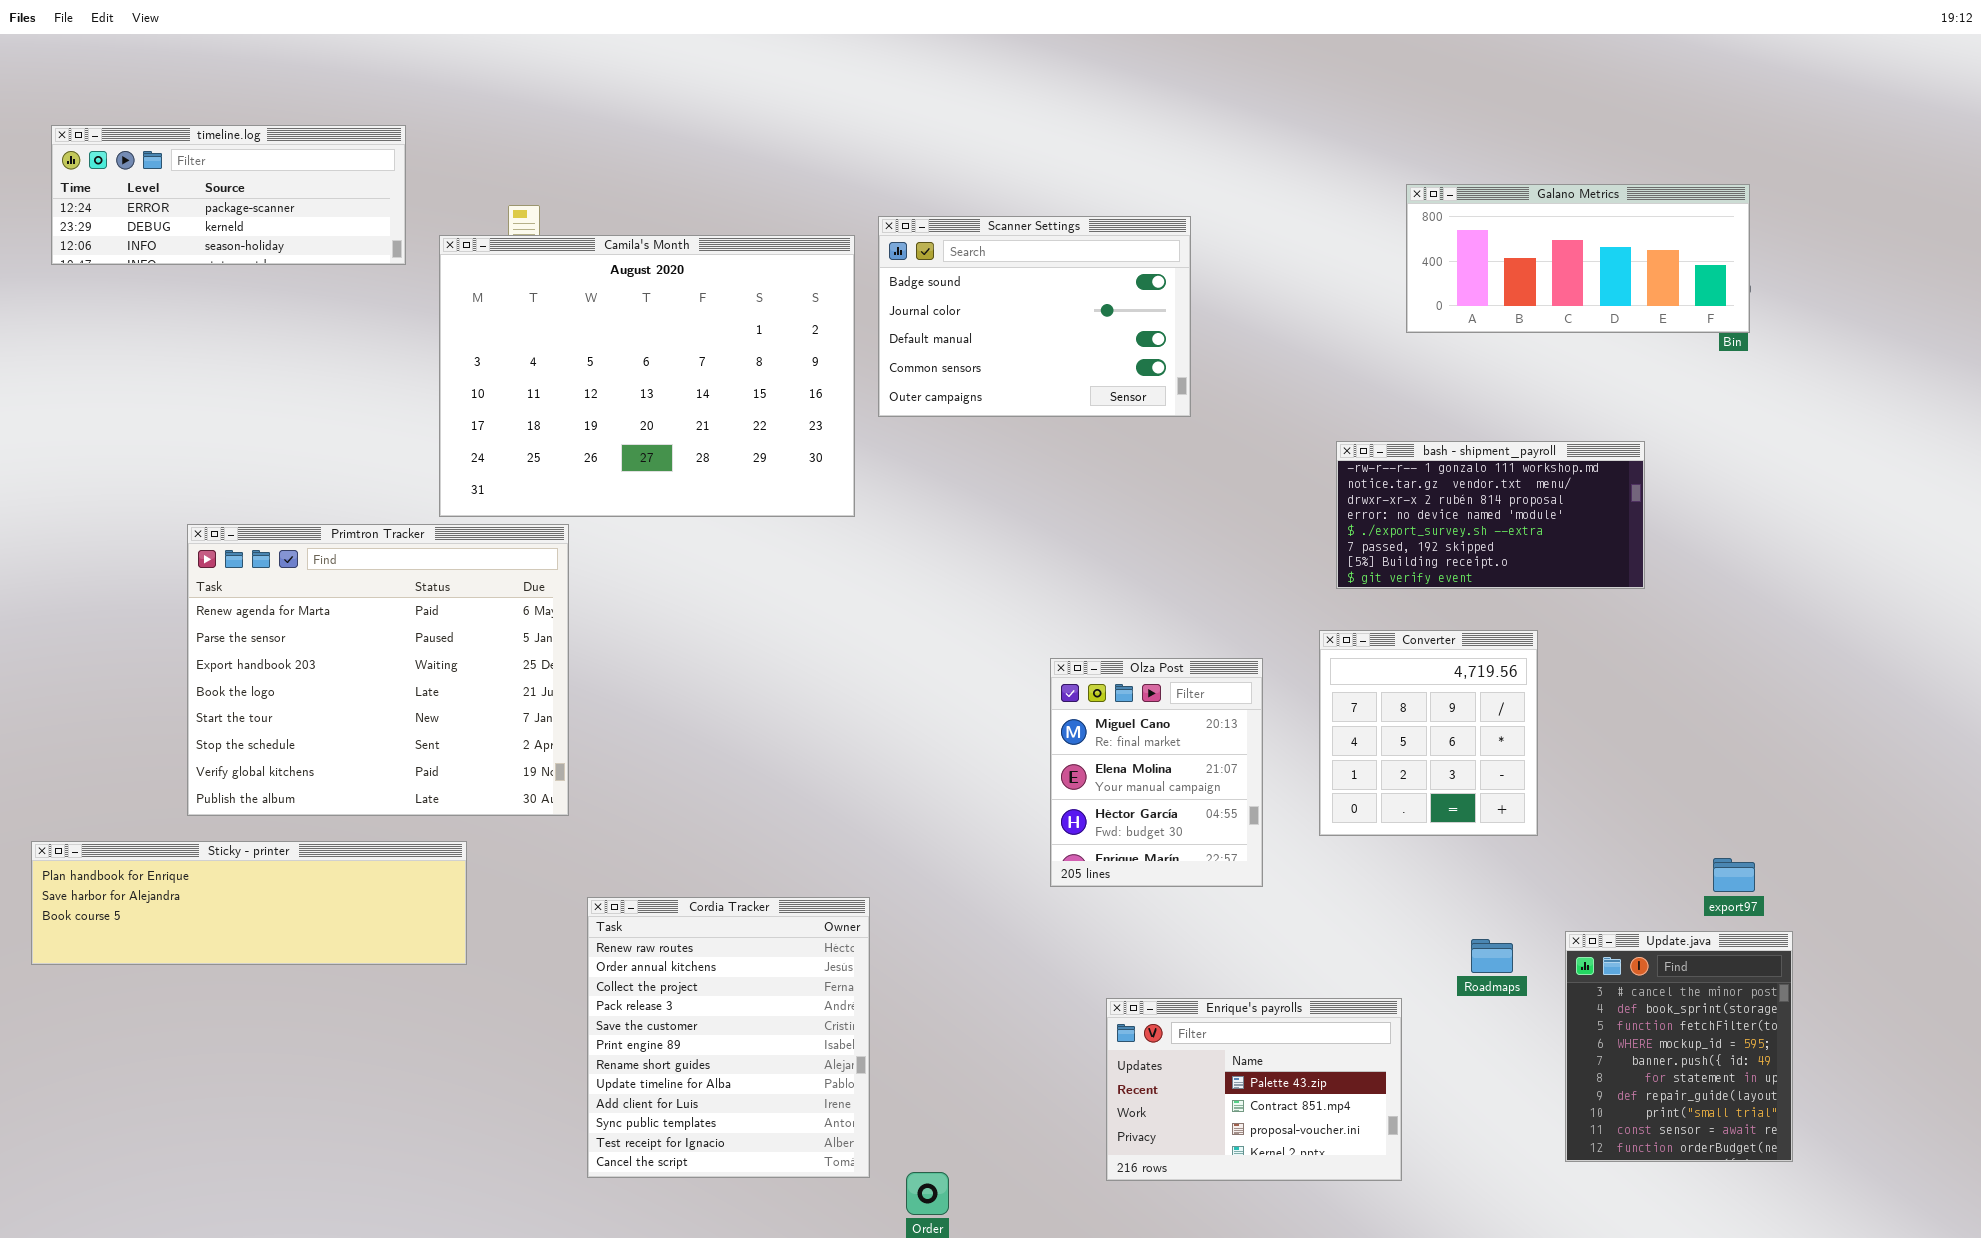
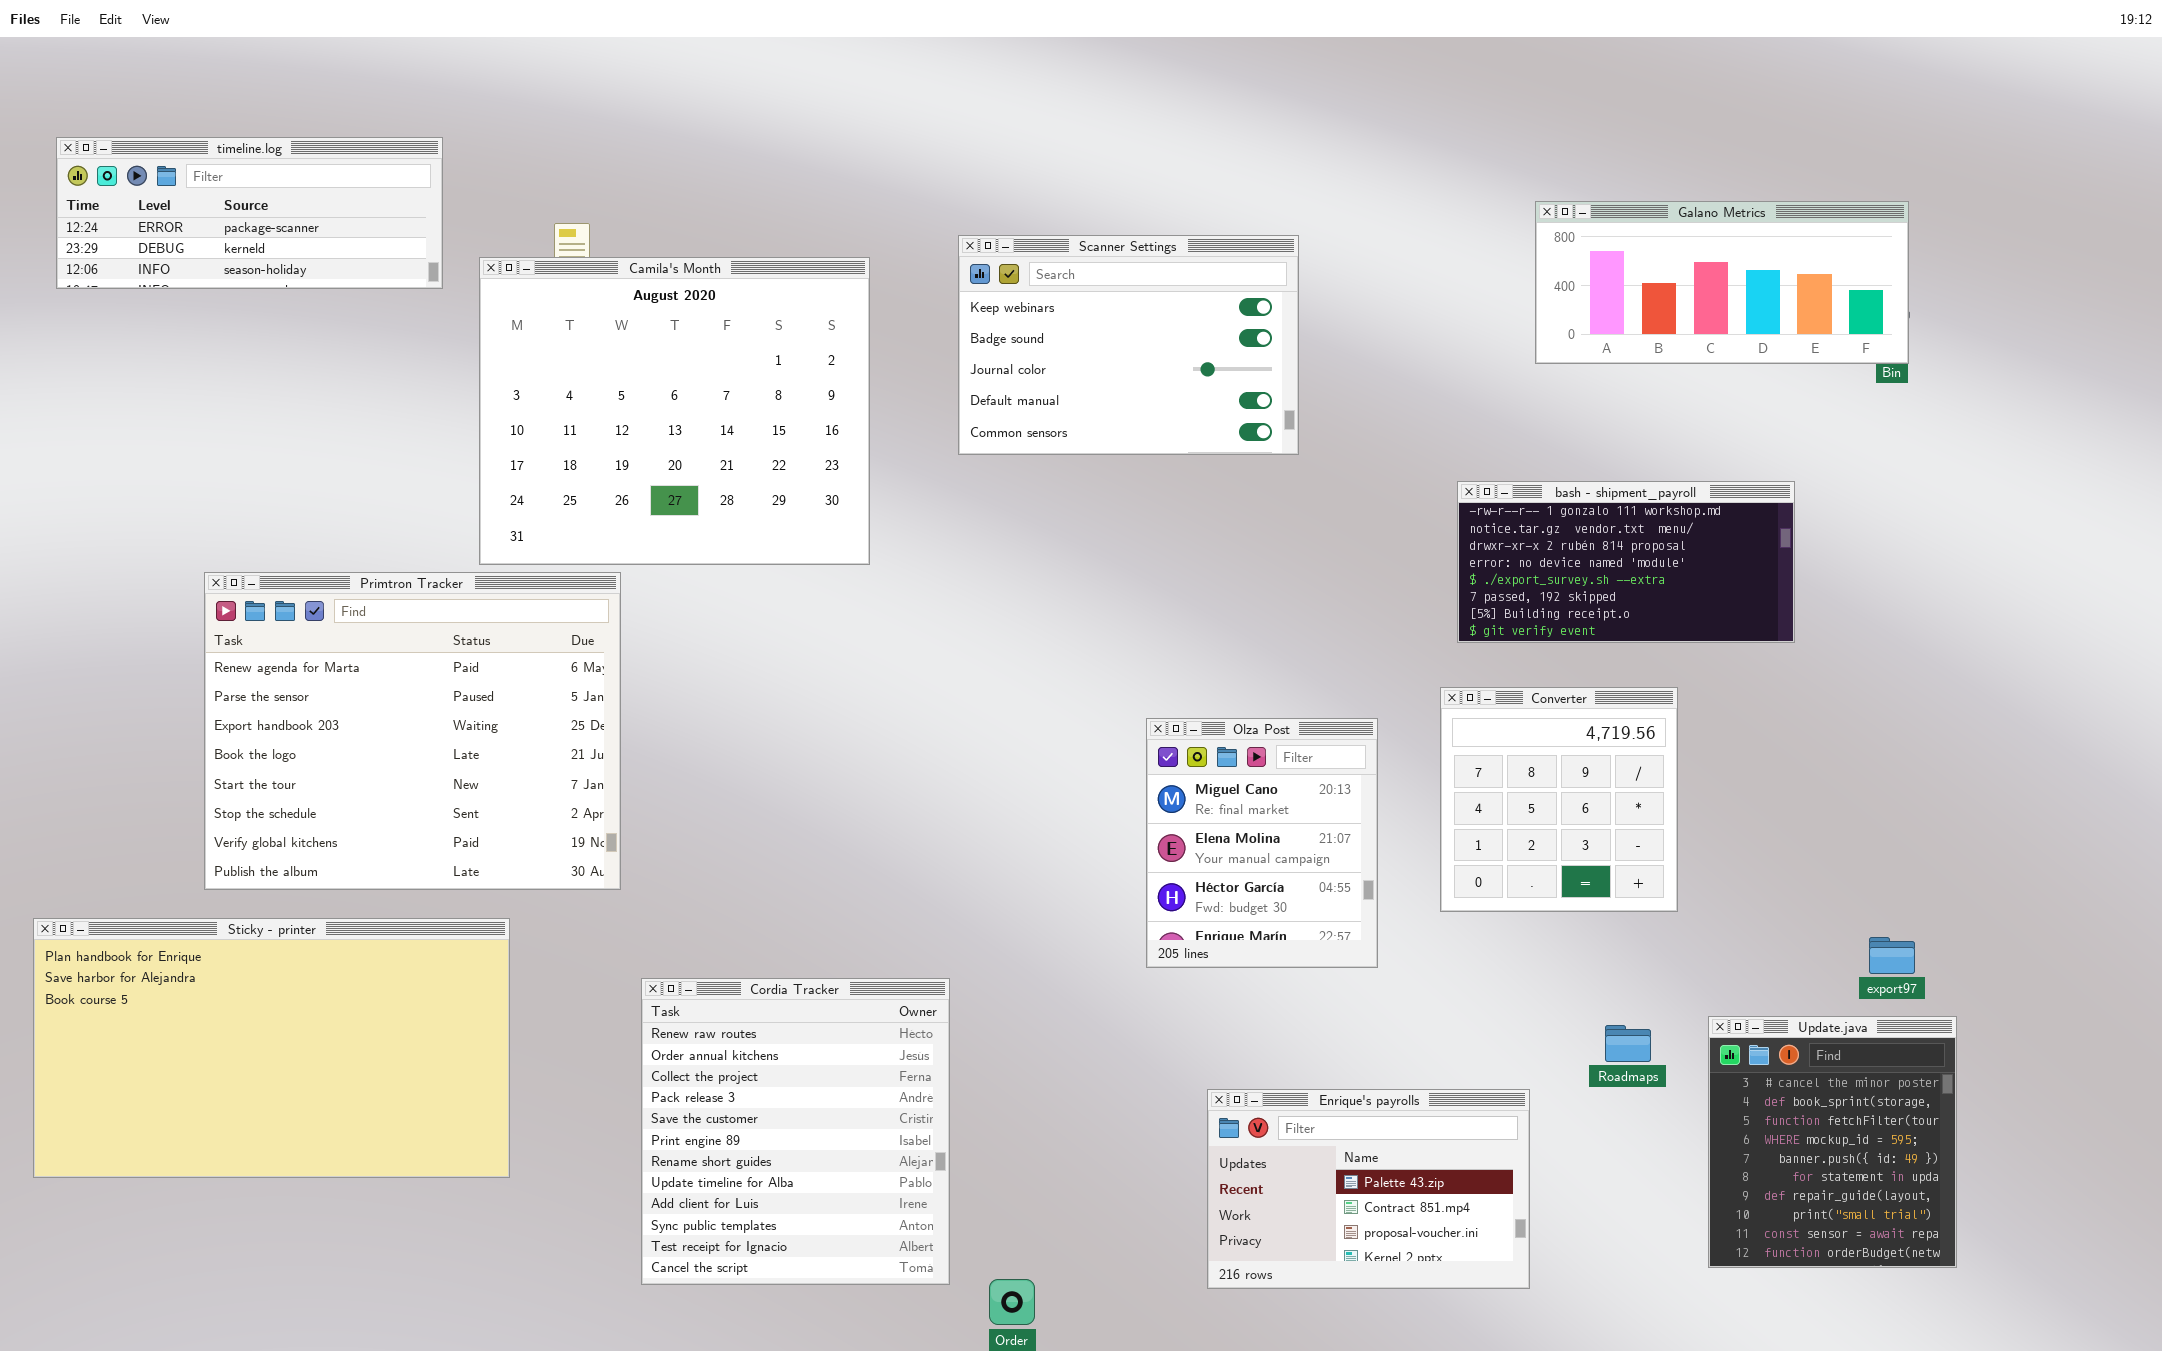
Scanner Settings: [878,216,1191,417] -> [958,235,1299,455], scrolled up 1 row
Camila's Month: [439,235,855,517] -> [479,257,870,565], resized
Sticky - printer: [31,841,467,965] -> [33,918,510,1178], resized

